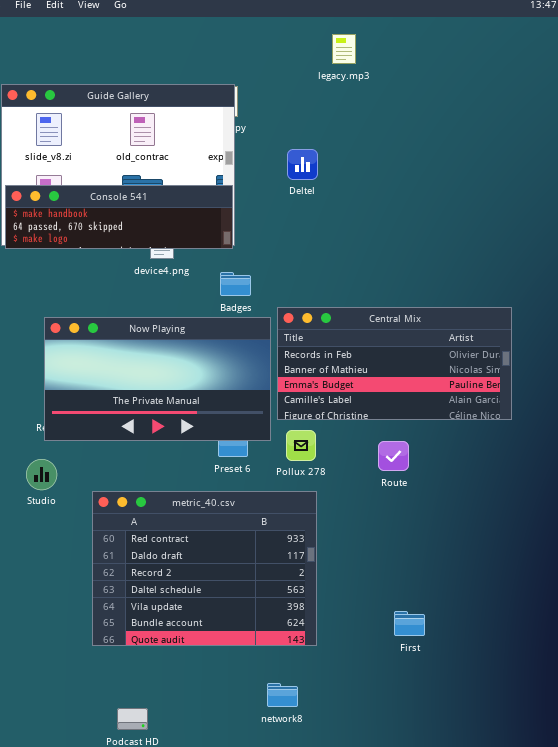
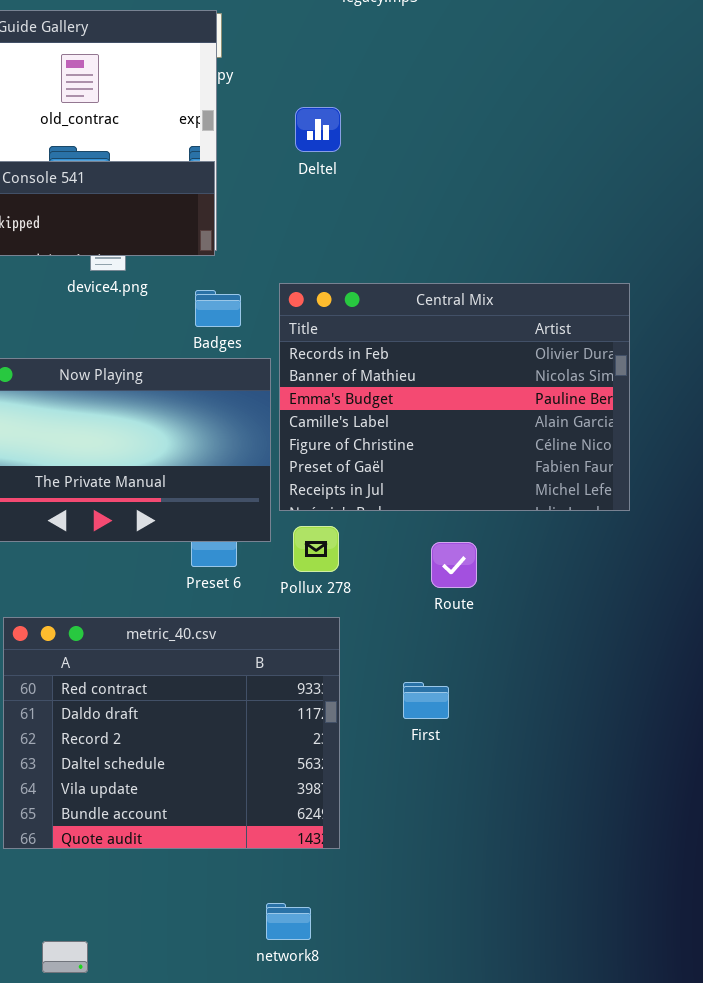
Central Mix: [277,307,512,420] -> [279,283,630,511], resized
First: [394,611,425,636] -> [403,682,449,719], moved

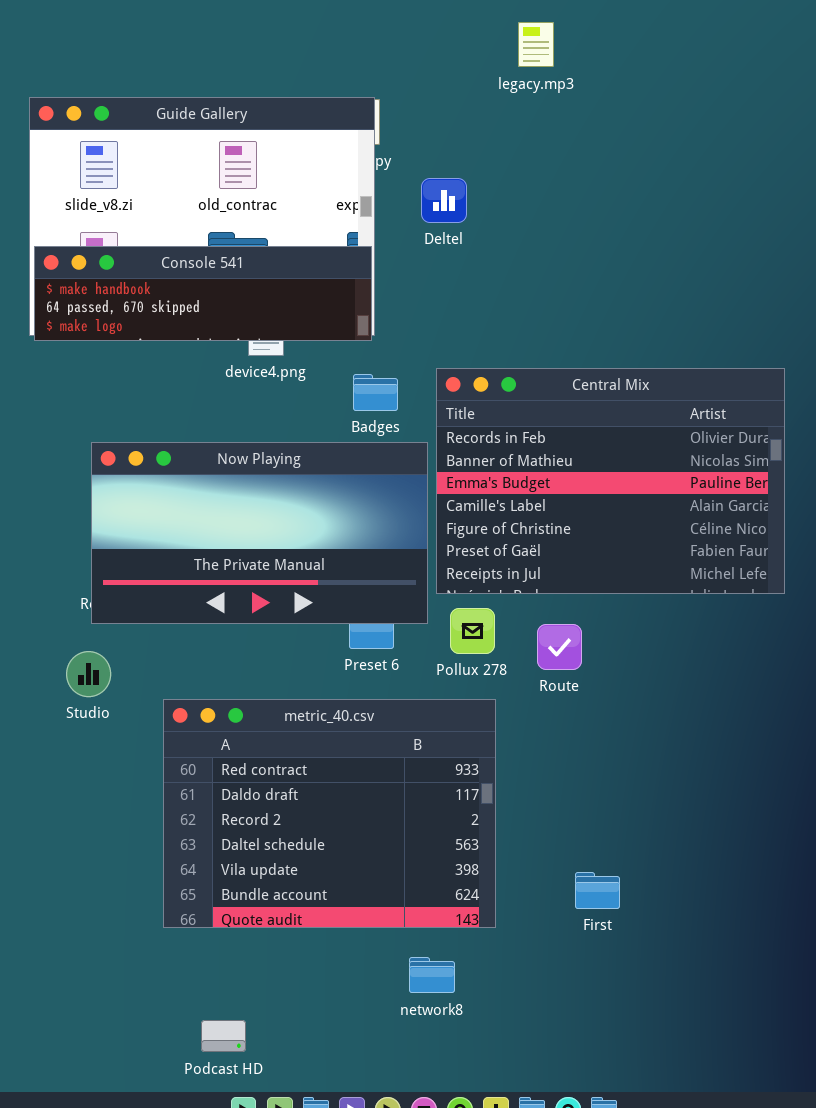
Deltel: [295,107,341,152] -> [421,178,467,223], moved
Route: [431,542,477,588] -> [537,624,582,670], moved
First: [403,682,449,719] -> [575,872,620,909], moved
network8: [266,903,311,940] -> [409,957,455,993], moved

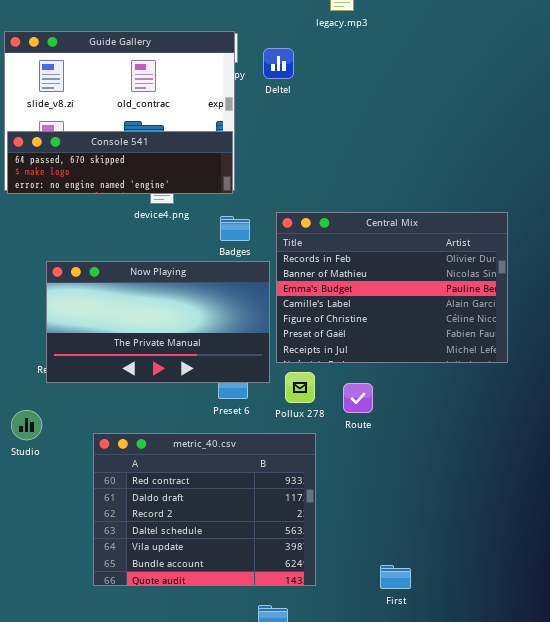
Deltel: [421,178,467,223] -> [263,48,294,79], moved
Console 541: [34,246,372,341] -> [7,131,233,194], scrolled down 1 row
Studio: [66,651,111,697] -> [11,410,42,440], moved
First: [575,872,620,909] -> [380,565,411,589], moved

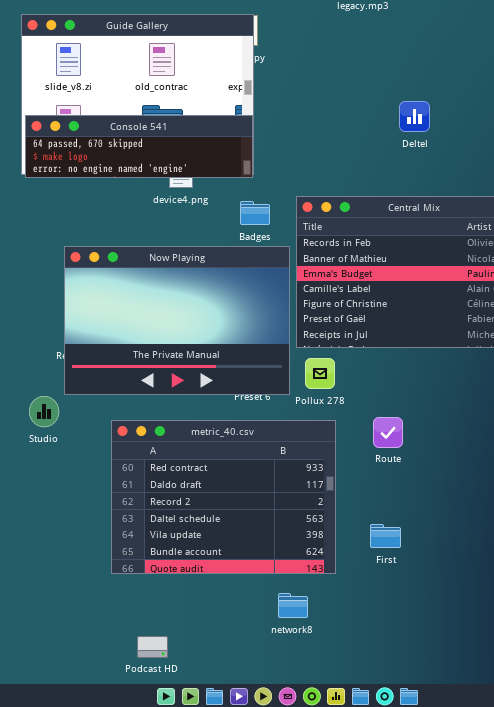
Deltel: [263,48,294,79] -> [399,101,430,132], moved
Now Playing: [46,261,270,383] -> [64,246,290,395], resized
Route: [343,383,373,413] -> [373,417,403,448], moved
First: [380,565,411,589] -> [370,524,401,548], moved

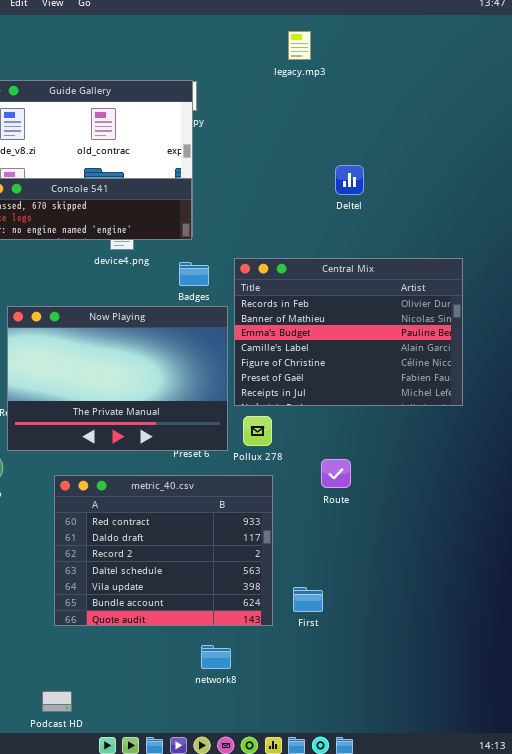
Route: [373,417,403,448] -> [321,459,351,488], moved
First: [370,524,401,548] -> [293,587,323,612], moved
network8: [278,593,308,618] -> [201,645,231,669], moved
Podcast HD: [137,636,168,658] -> [42,691,72,712], moved

